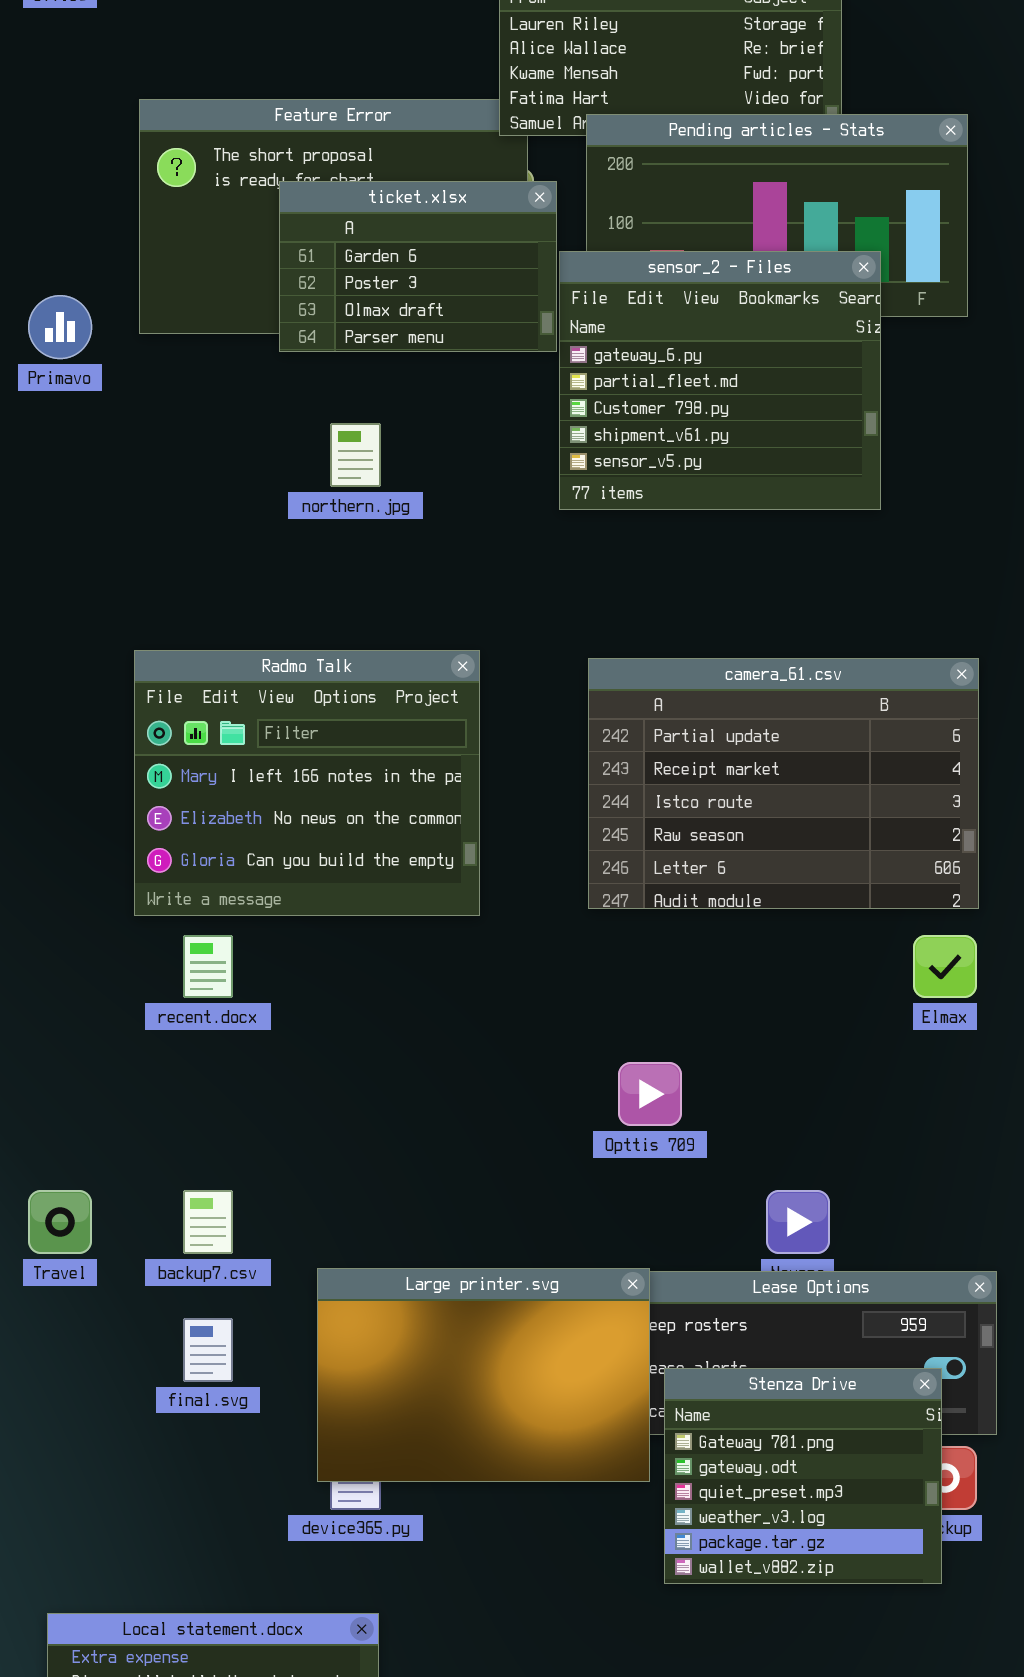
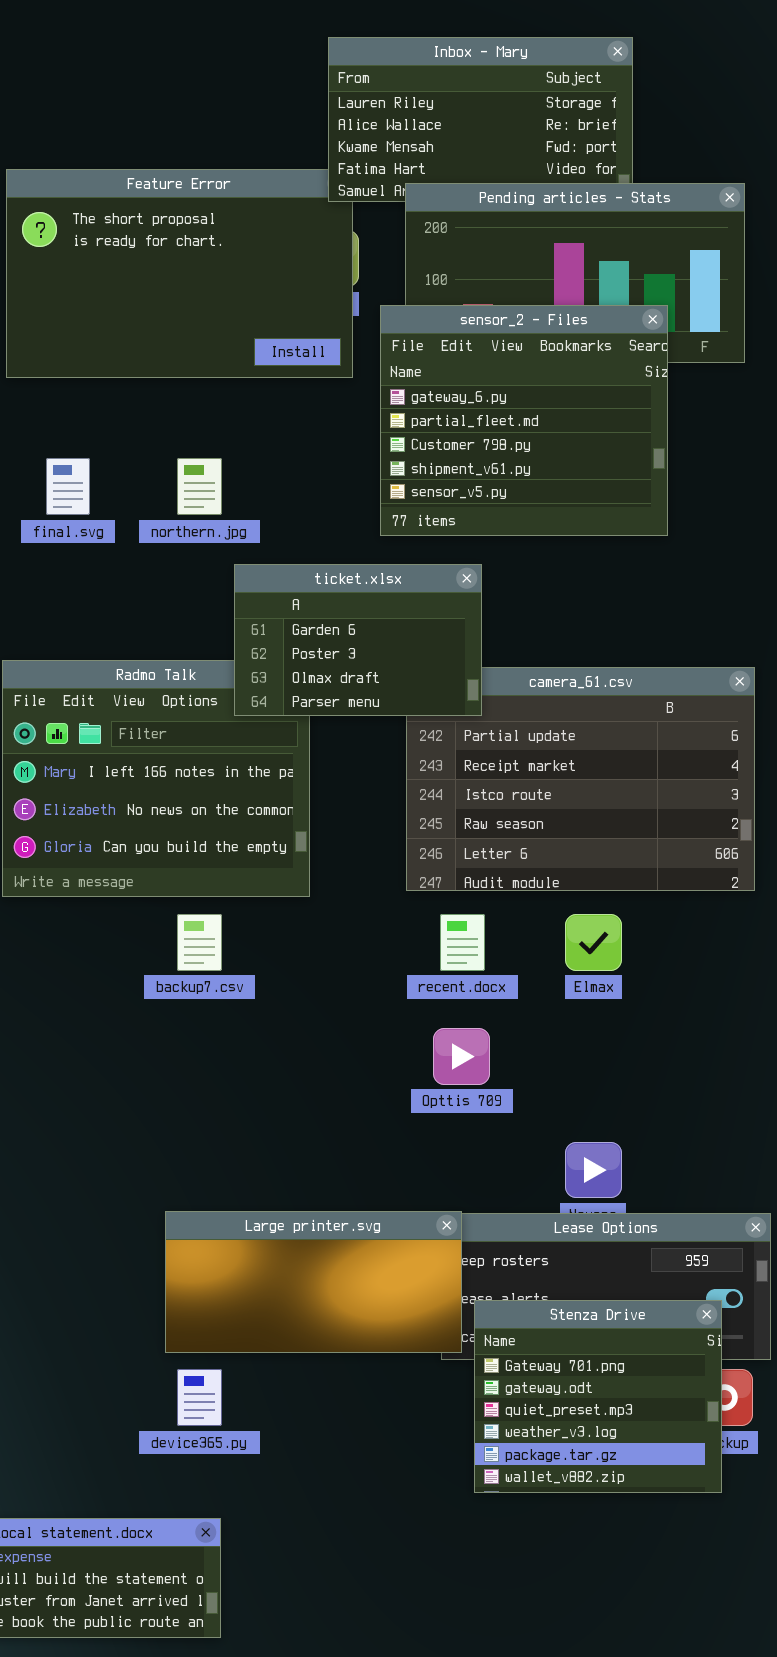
ticket.xlsx: [279,181,557,352] -> [234,564,482,716], moved
recent.docx: [183,935,233,998] -> [440,914,485,971], moved
Elmax: [913,935,977,998] -> [565,914,622,971], moved
backup7.csv: [183,1190,233,1254] -> [177,914,222,971], moved
Large printer.svg: [317,1268,650,1482] -> [165,1211,462,1353], resized
final.svg: [183,1318,233,1382] -> [46,458,90,515], moved

